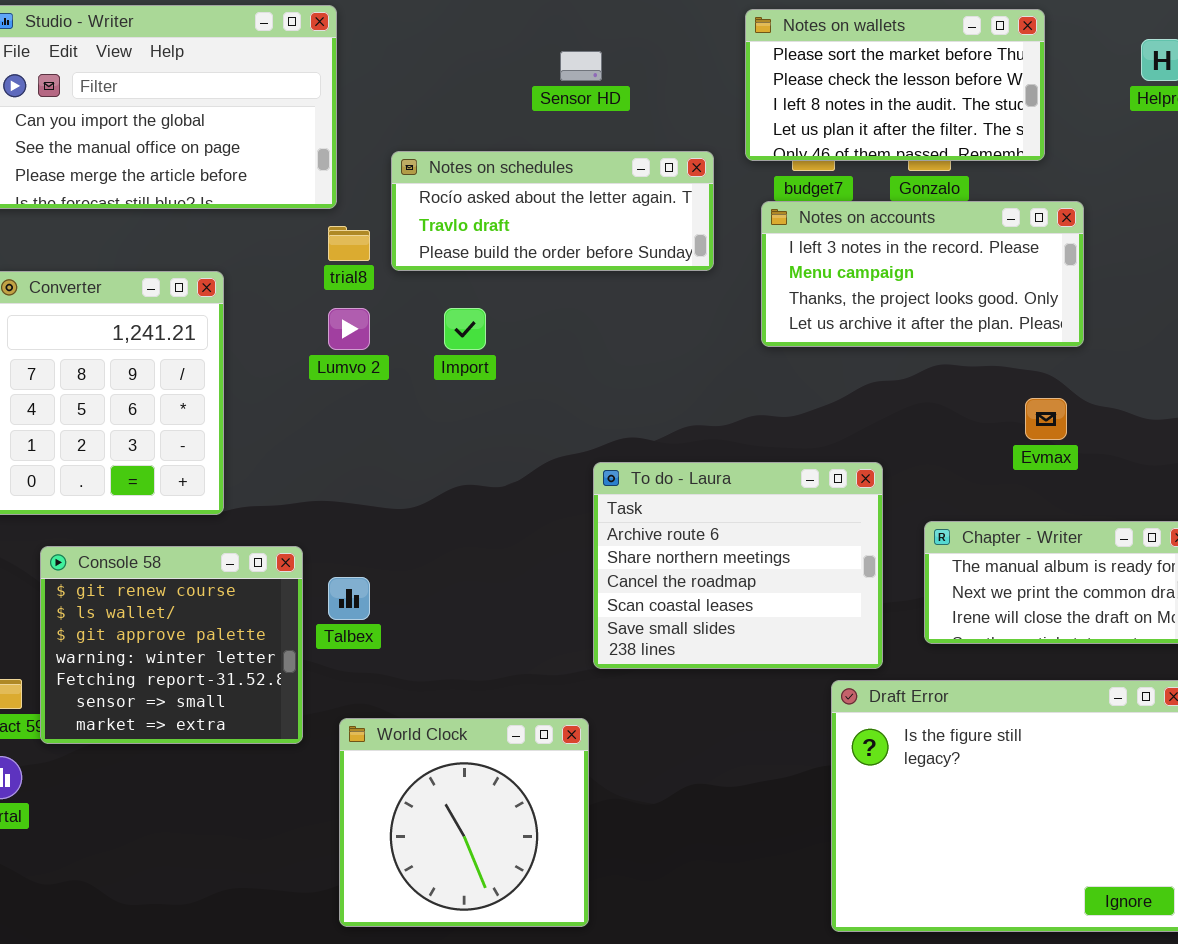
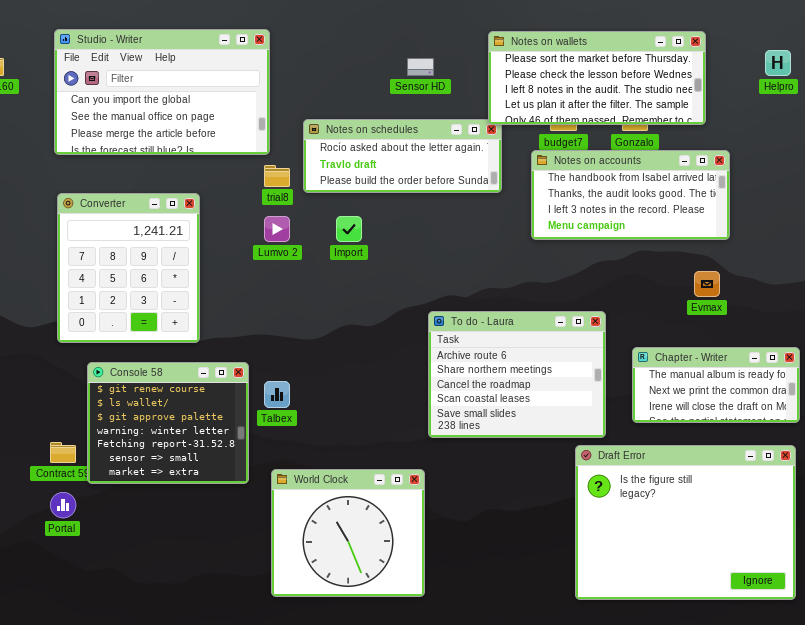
Notes on wallets: [745,9,1045,161] -> [488,31,706,125], resized
Notes on accounts: [761,201,1084,347] -> [531,150,730,240], scrolled up 2 rows

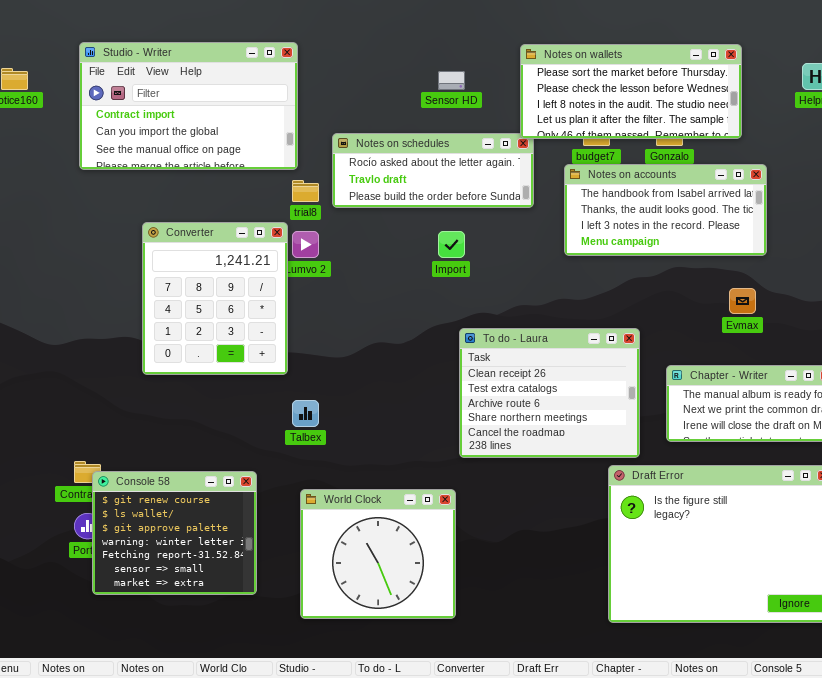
Studio - Writer: [54,29,270,155] -> [79,42,298,170], scrolled up 1 row
Converter: [57,193,200,343] -> [142,222,288,375], moved
Import: [336,216,362,242] -> [438,231,465,258], moved
To do - Laura: [428,311,606,438] -> [459,328,640,458], scrolled up 2 rows
Console 58: [87,362,249,484] -> [92,471,257,595], moved

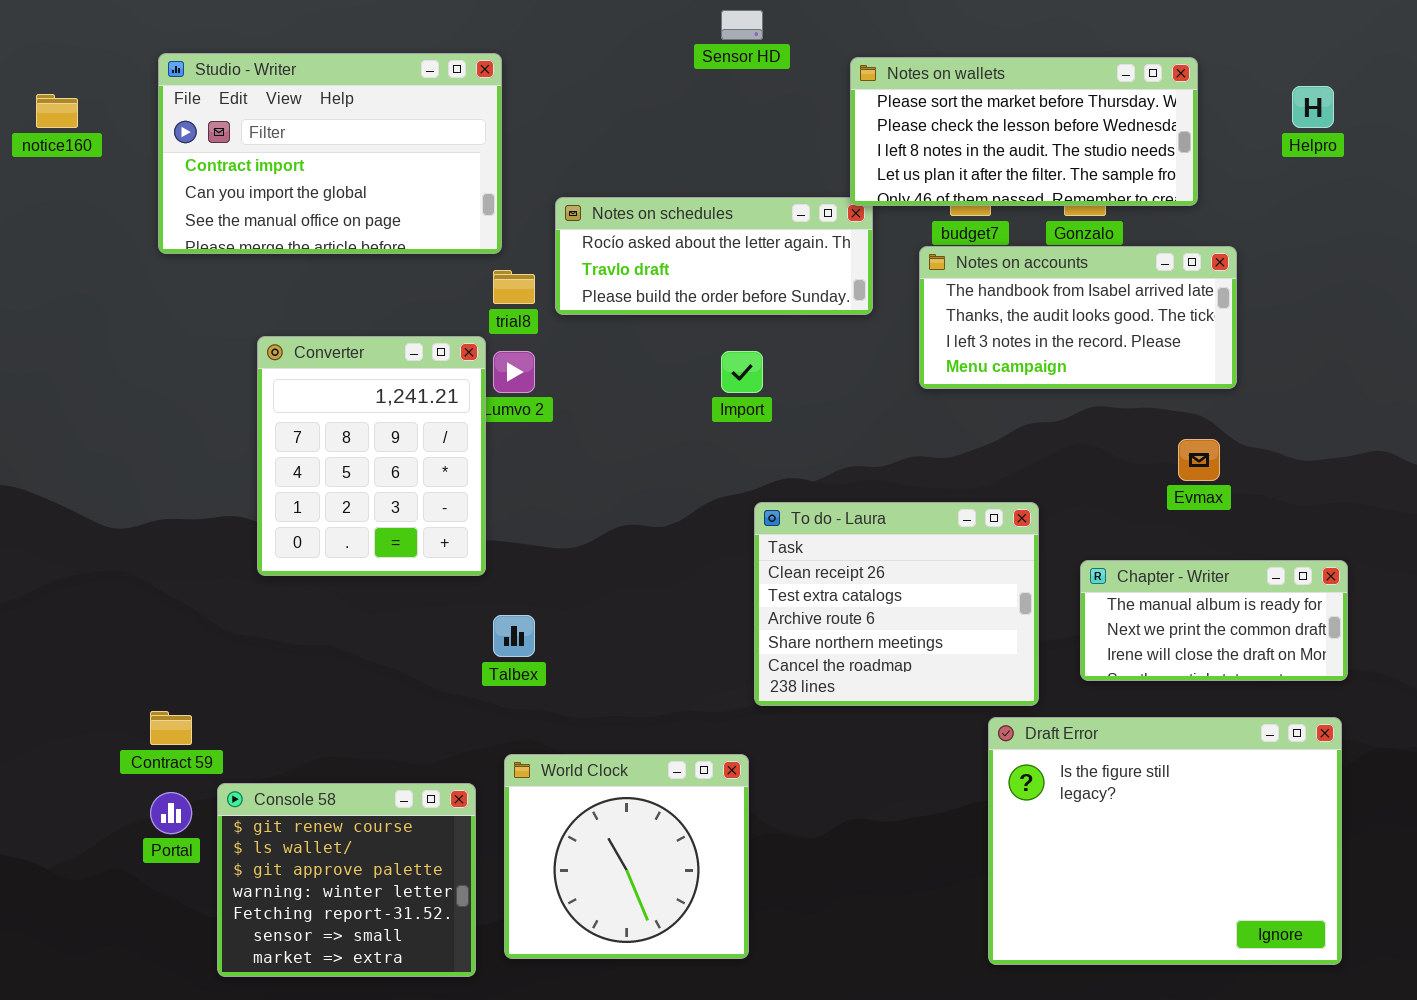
Sensor HD: [438,71,465,90] -> [721,10,763,40], moved
Console 58: [92,471,257,595] -> [217,783,476,977], moved

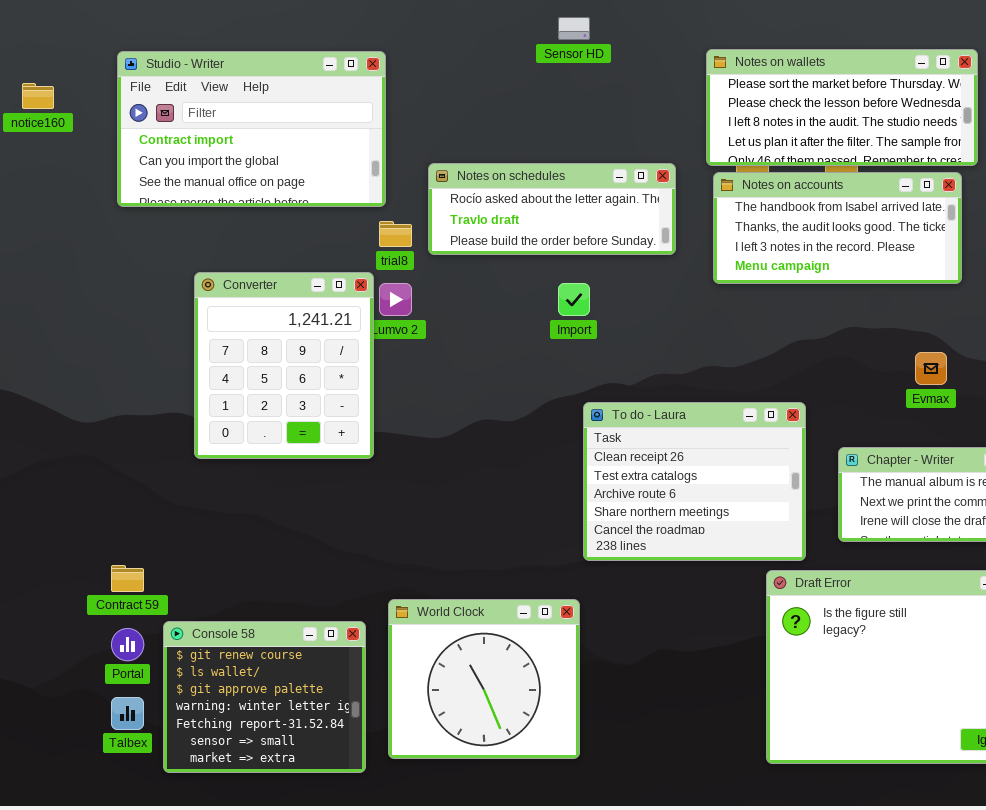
Notes on wallets: [850,57,1198,206] -> [706,49,978,166], moved
Notes on accounts: [919,246,1237,389] -> [713,172,962,284], moved
Talbex: [493,615,535,657] -> [111,697,144,730], moved

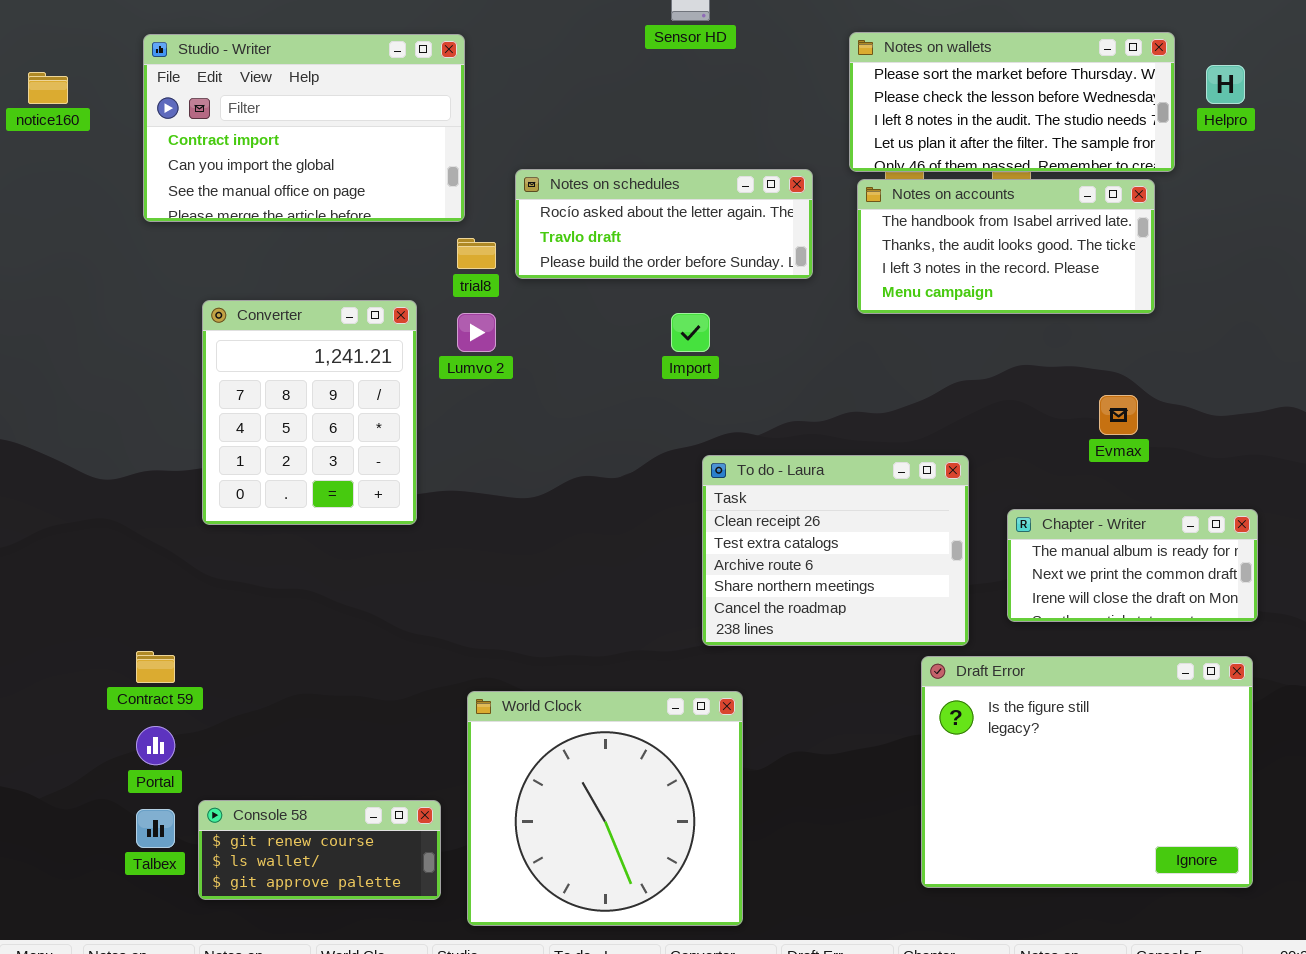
Converter: [194,272,374,459] -> [202,300,417,525], moved
World Clock: [388,599,580,759] -> [467,691,743,926], resized
Console 58: [163,621,366,773] -> [198,800,441,900], resized

